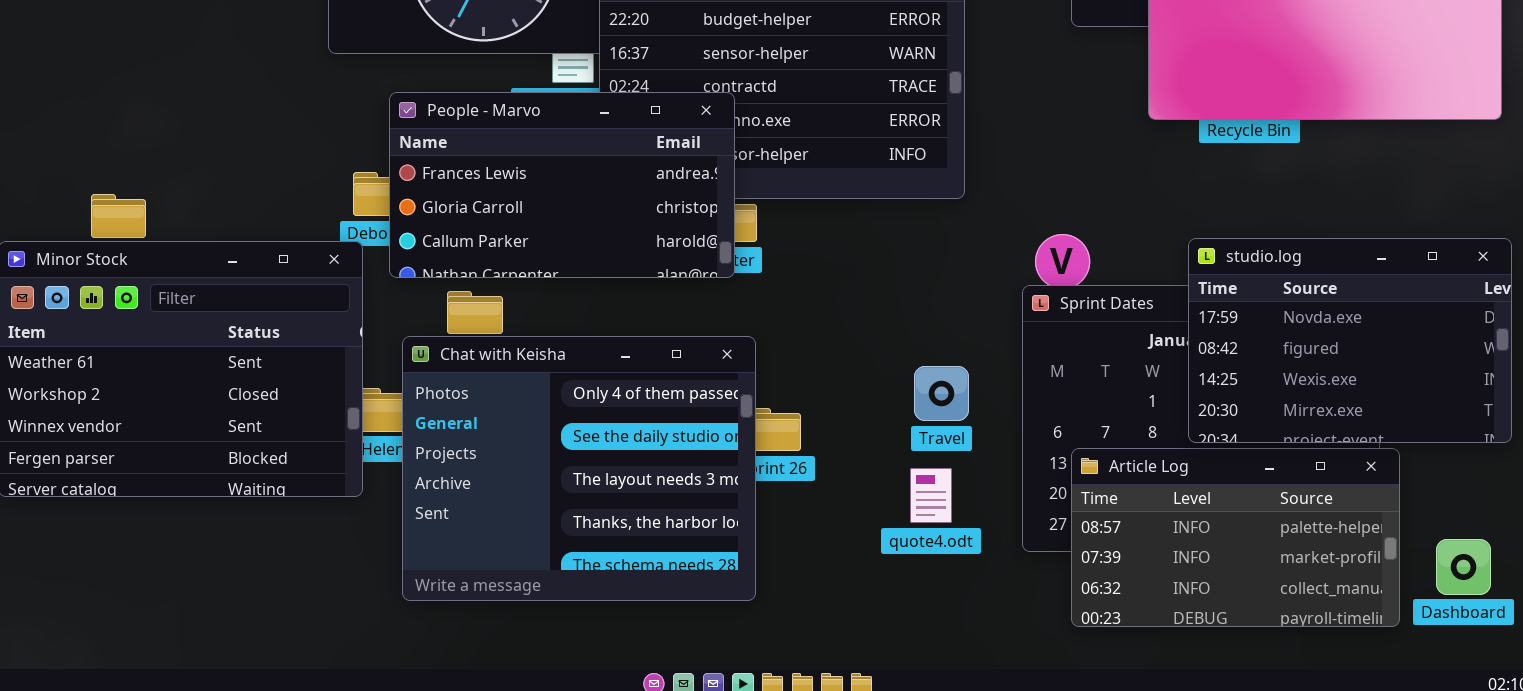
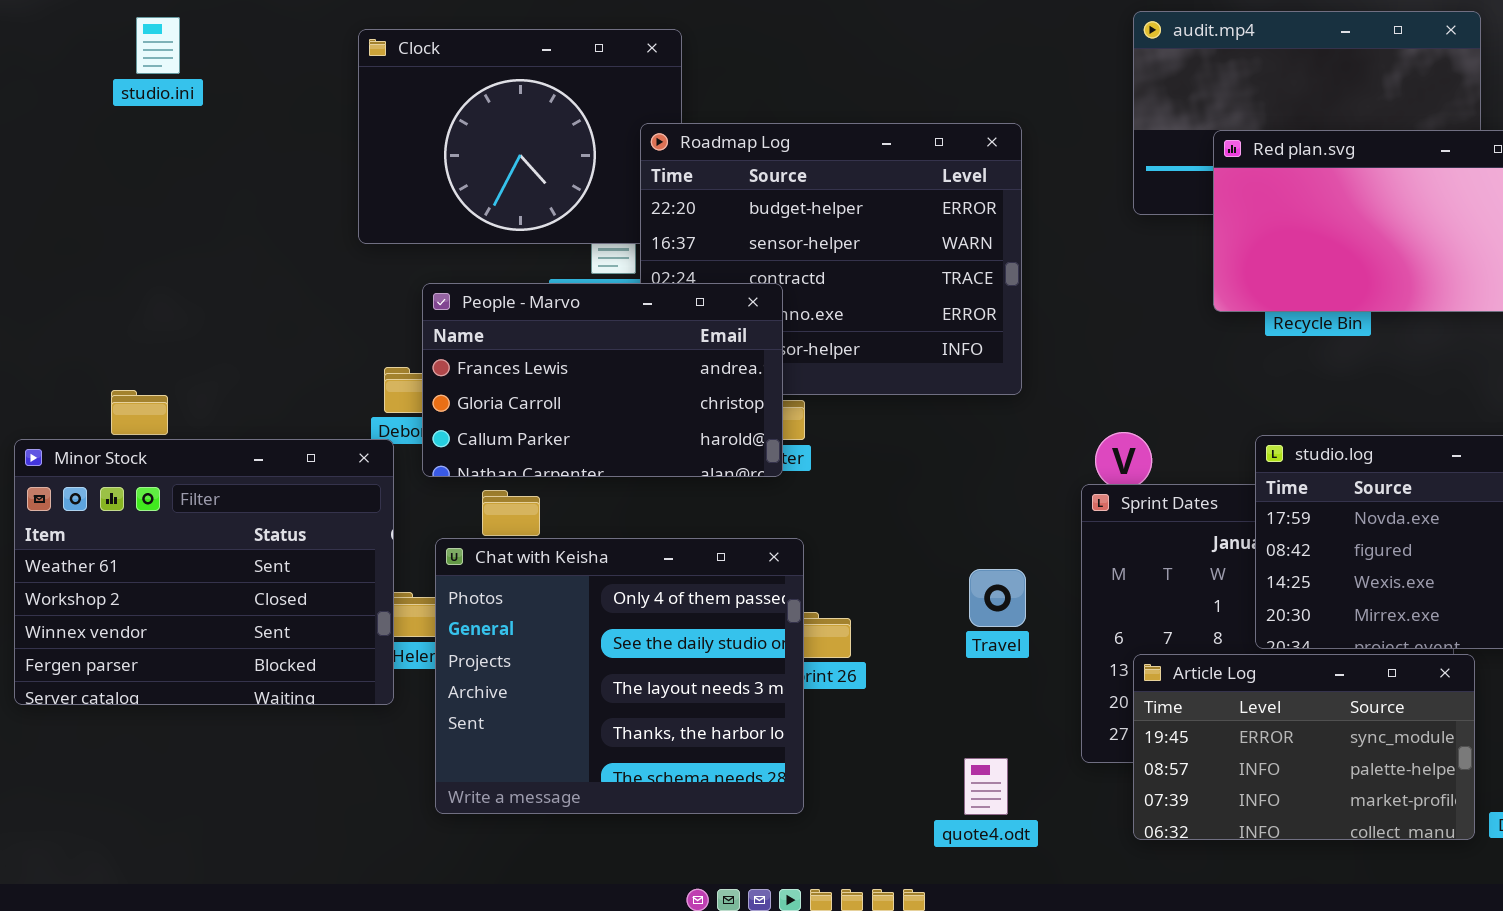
Article Log: [1071,448,1400,627] -> [1133,654,1475,840], scrolled up 1 row
quote4.odt: [910,468,952,523] -> [964,758,1008,815], moved

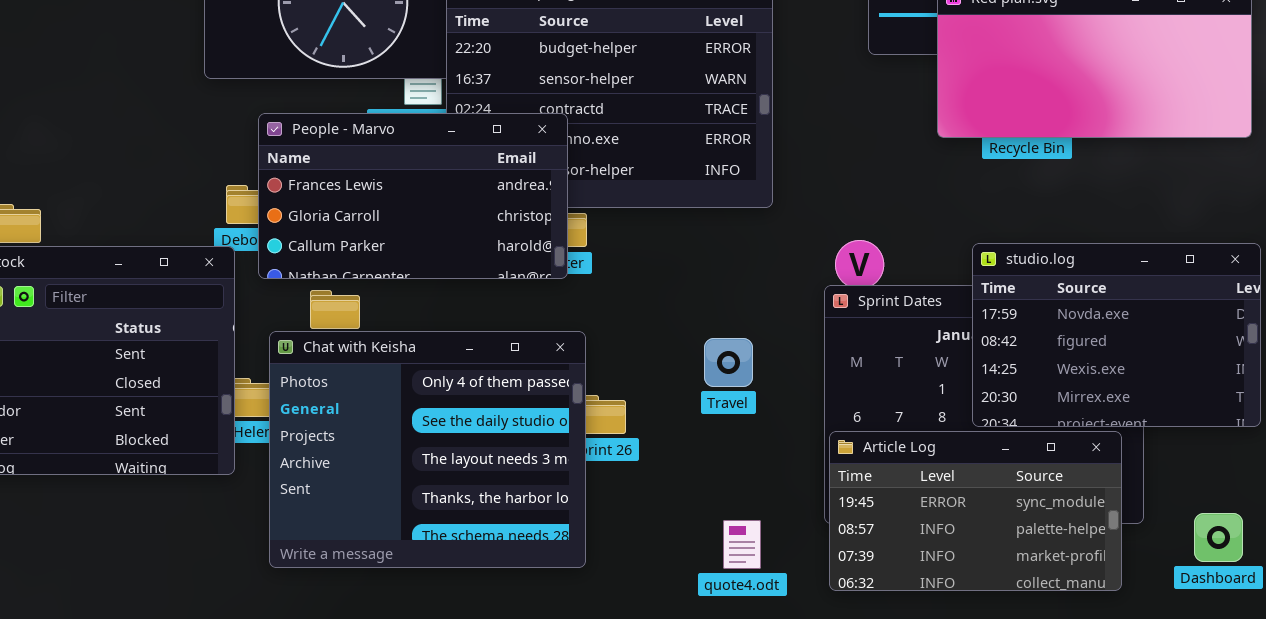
Travel: [969,569,1026,627] -> [704,338,753,387], moved
Article Log: [1133,654,1475,840] -> [829,431,1122,591], moved

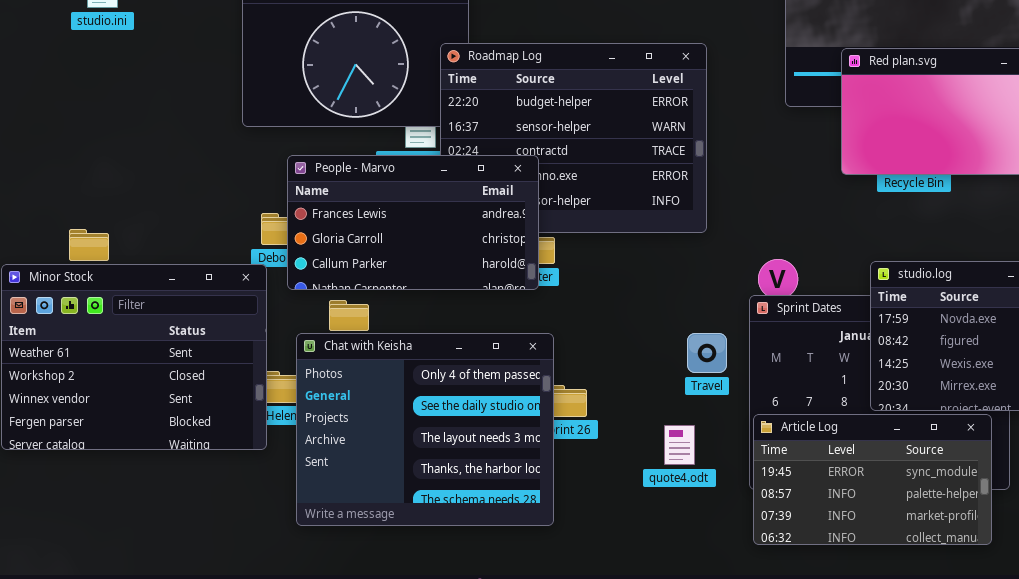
Travel: [704,338,753,387] -> [687,333,727,373], moved
quote4.odt: [723,520,761,569] -> [664,425,695,465], moved

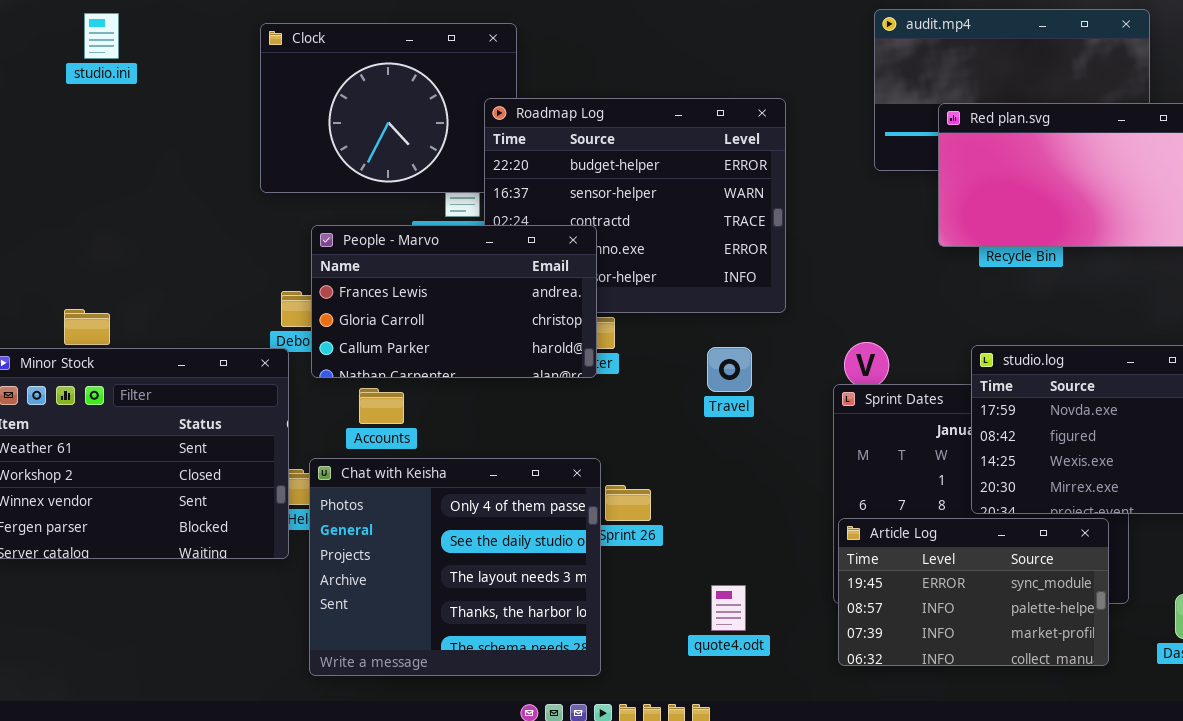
Chat with Keisha: [296,333,554,526] -> [309,458,601,676], moved
Travel: [687,333,727,373] -> [707,347,752,392], moved
quote4.odt: [664,425,695,465] -> [711,585,746,631], moved

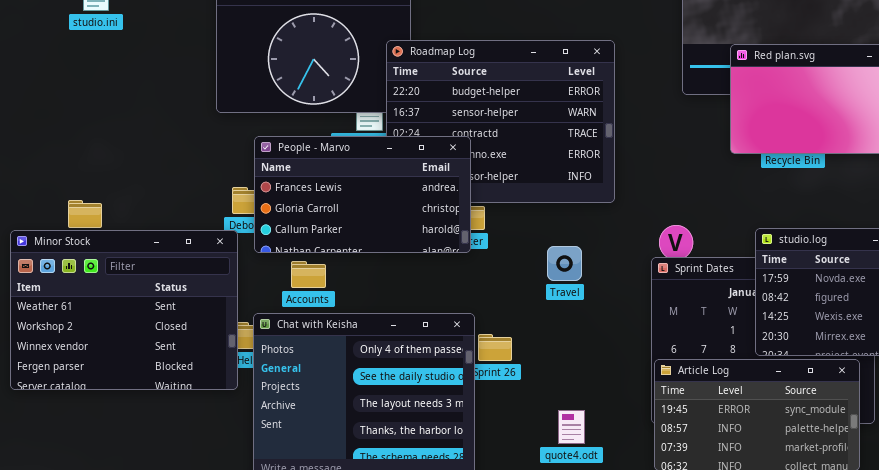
Travel: [707,347,752,392] -> [547,246,582,281], moved

